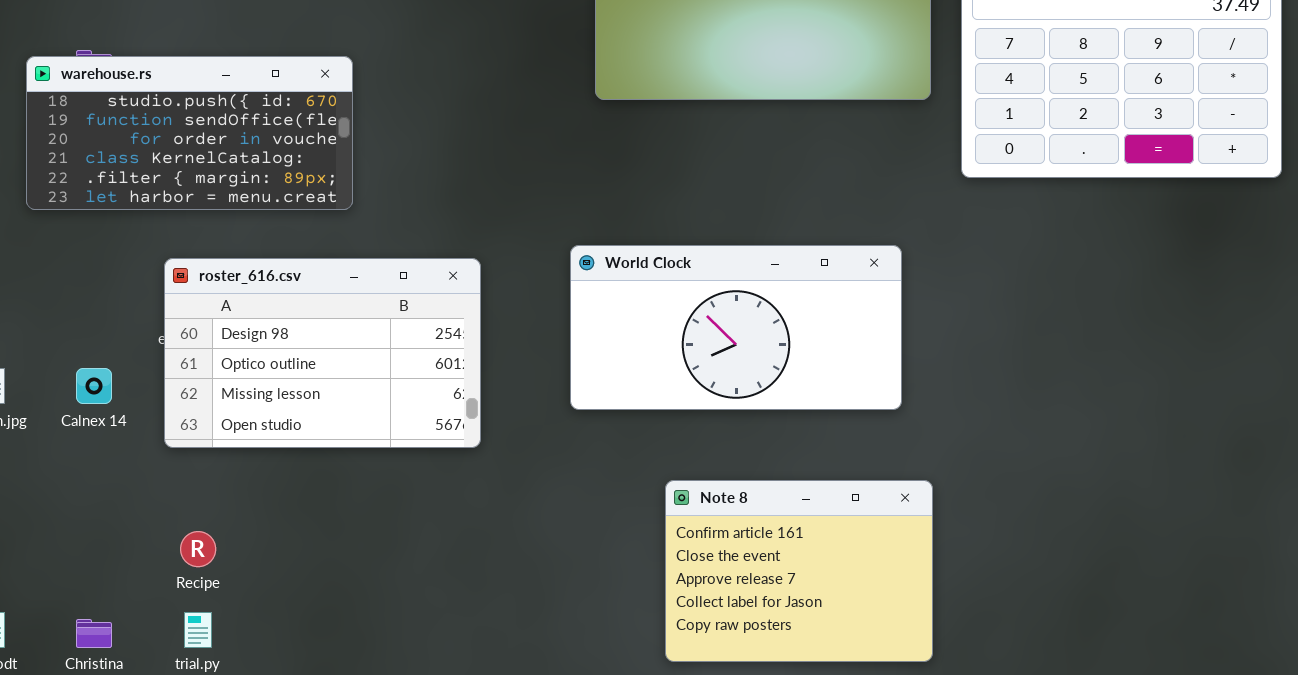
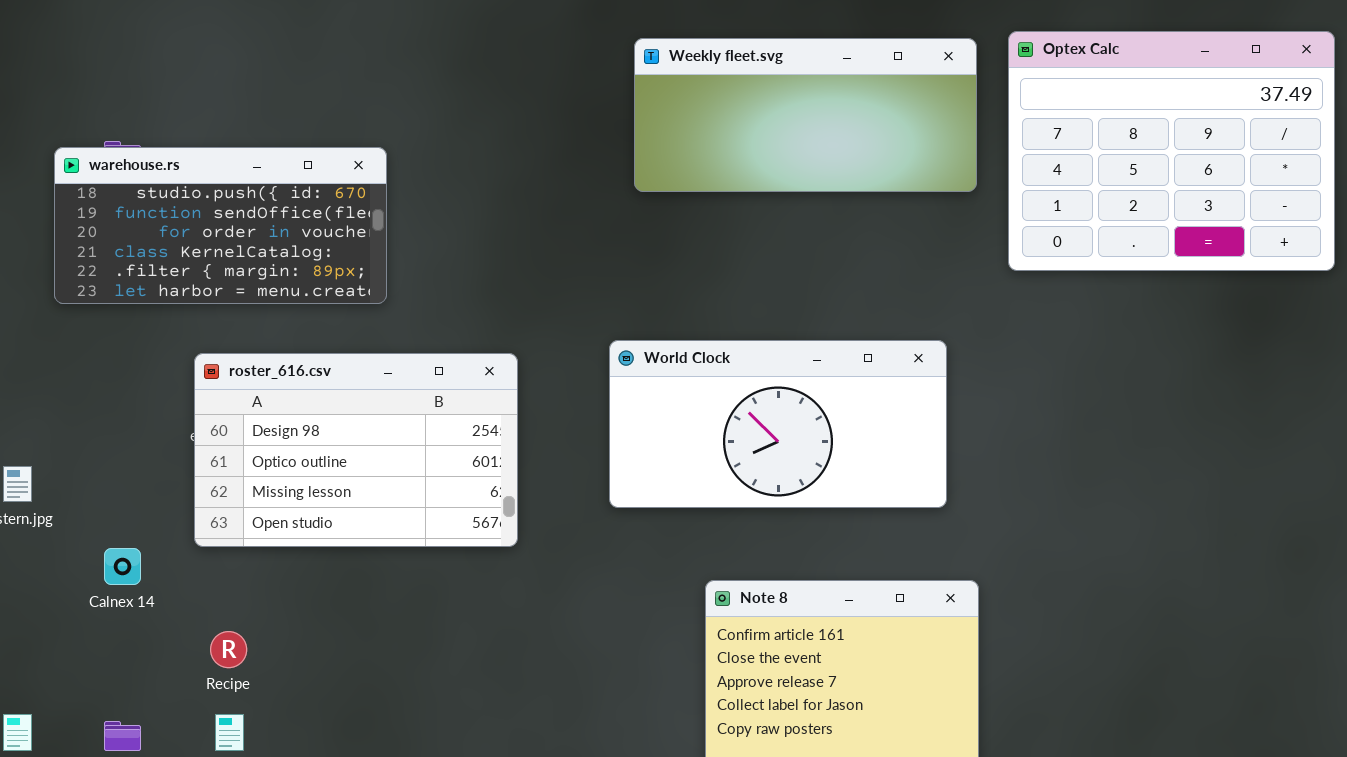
Calnex 14: [76,368,112,404] -> [104,548,141,585], moved

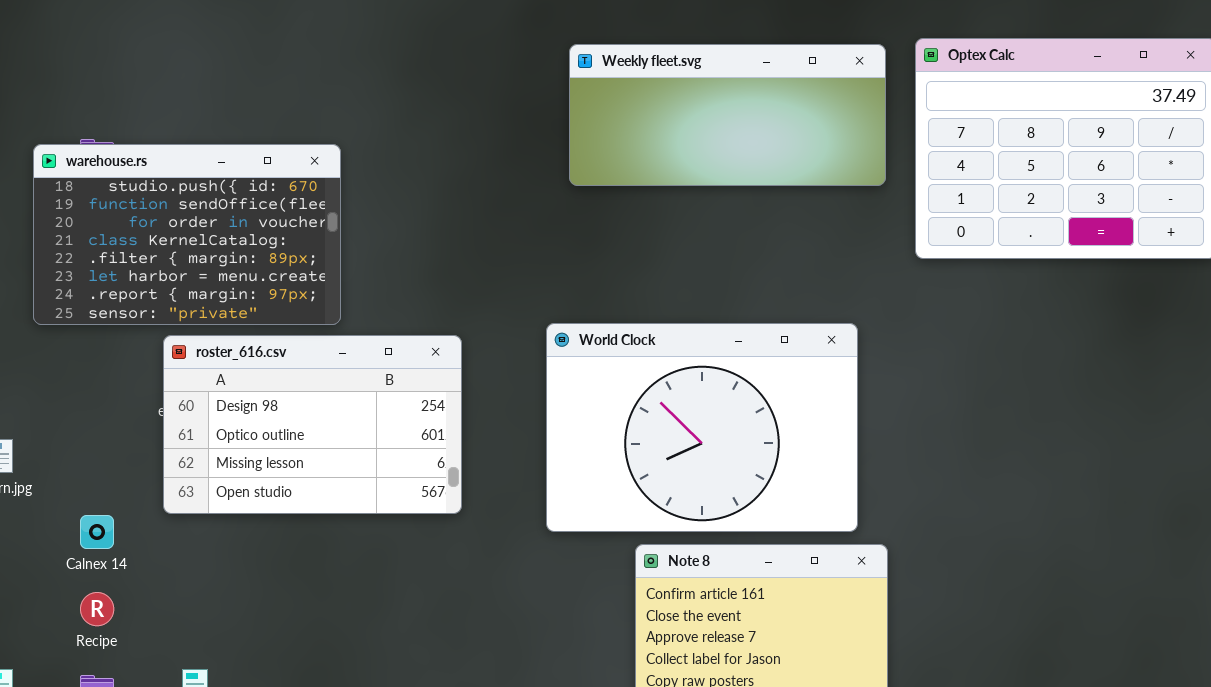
warehouse.rs: [54,147,387,304] -> [33,144,341,325], resized
World Clock: [609,340,947,508] -> [546,323,858,532], resized
Recipe: [210,631,247,668] -> [80,592,114,626], moved

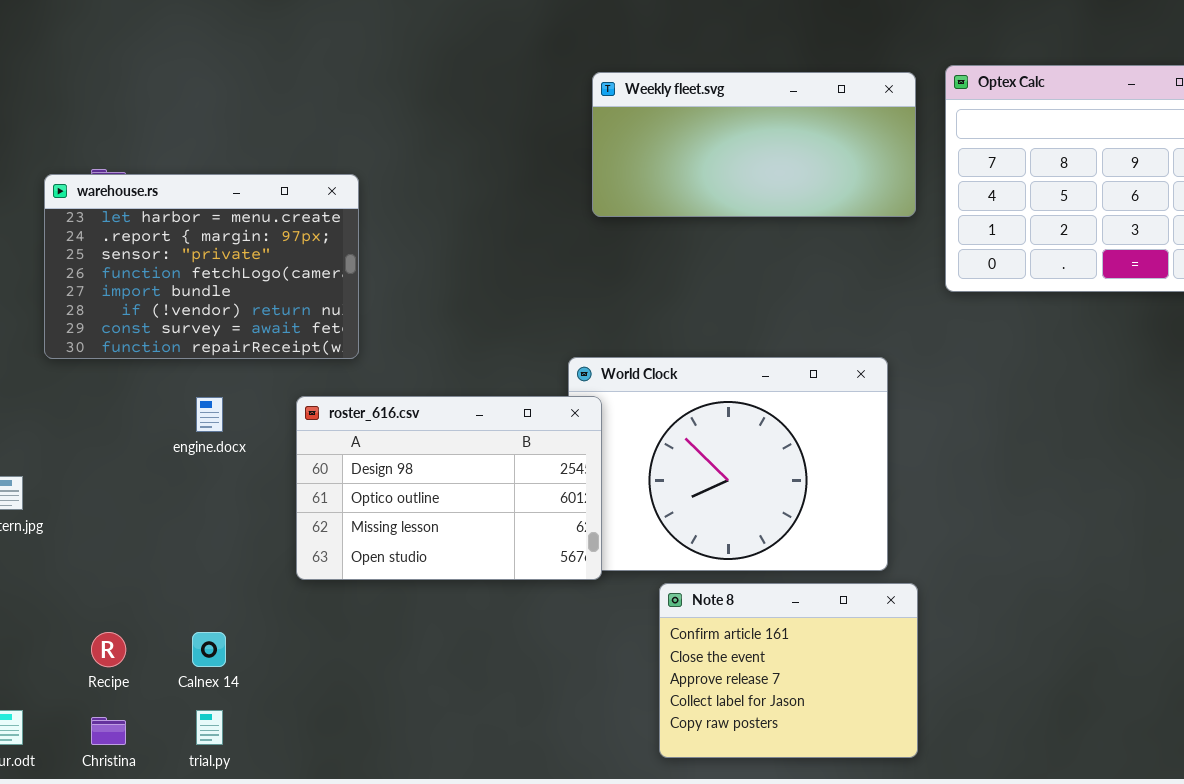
warehouse.rs: [33,144,341,325] -> [44,174,359,359], scrolled down 5 rows
roster_616.csv: [163,335,462,514] -> [296,396,602,580], moved
Calnex 14: [80,515,114,549] -> [192,632,226,667], moved

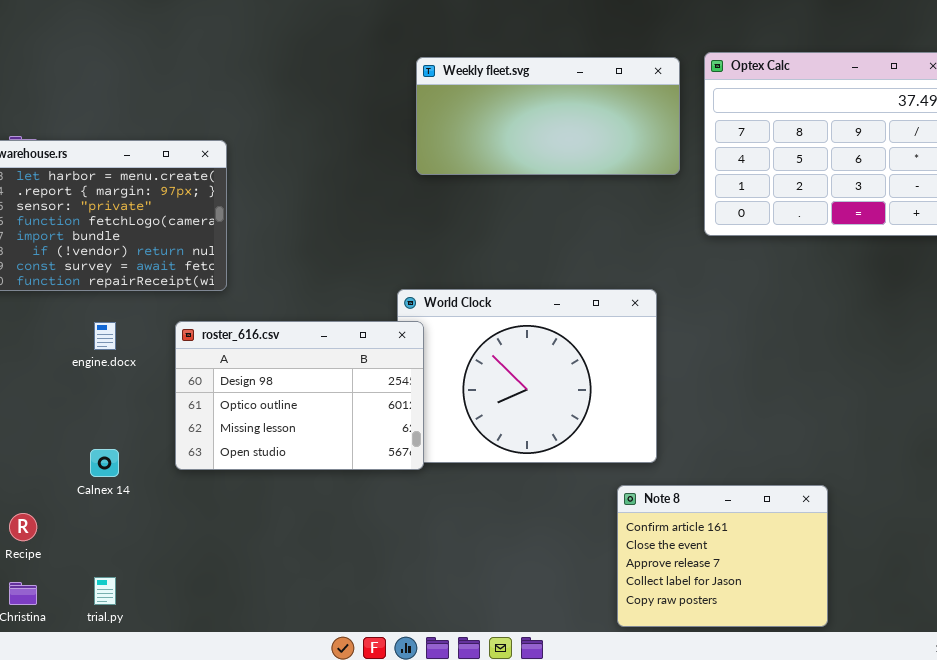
Note 8: [659,583,918,758] -> [617,485,828,627], moved
Calnex 14: [192,632,226,667] -> [90,449,119,477], moved

